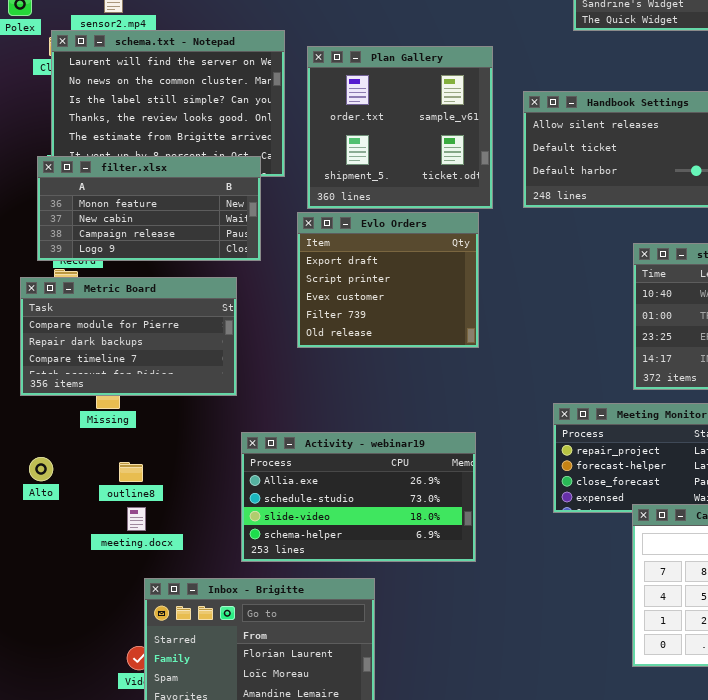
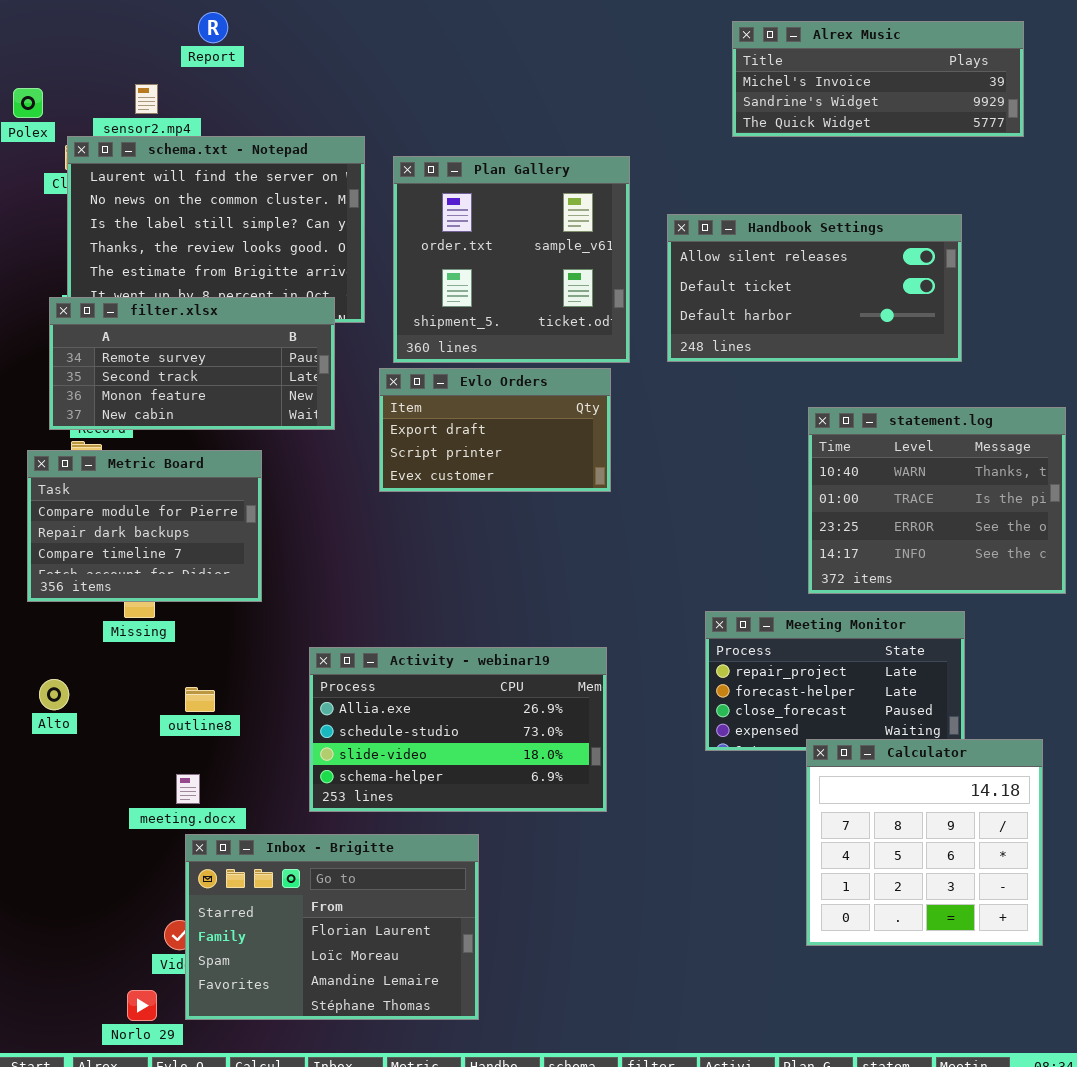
filter.xlsx: [37,156,261,261] -> [49,297,335,430], scrolled up 2 rows
Evlo Orders: [297,212,479,348] -> [379,368,611,492], resized
Metric Board: [20,277,237,396] -> [27,450,262,602], resized
outline8: [119,462,143,482] -> [185,687,215,712], moved
meeting.docx: [127,507,146,531] -> [176,774,200,804], moved

